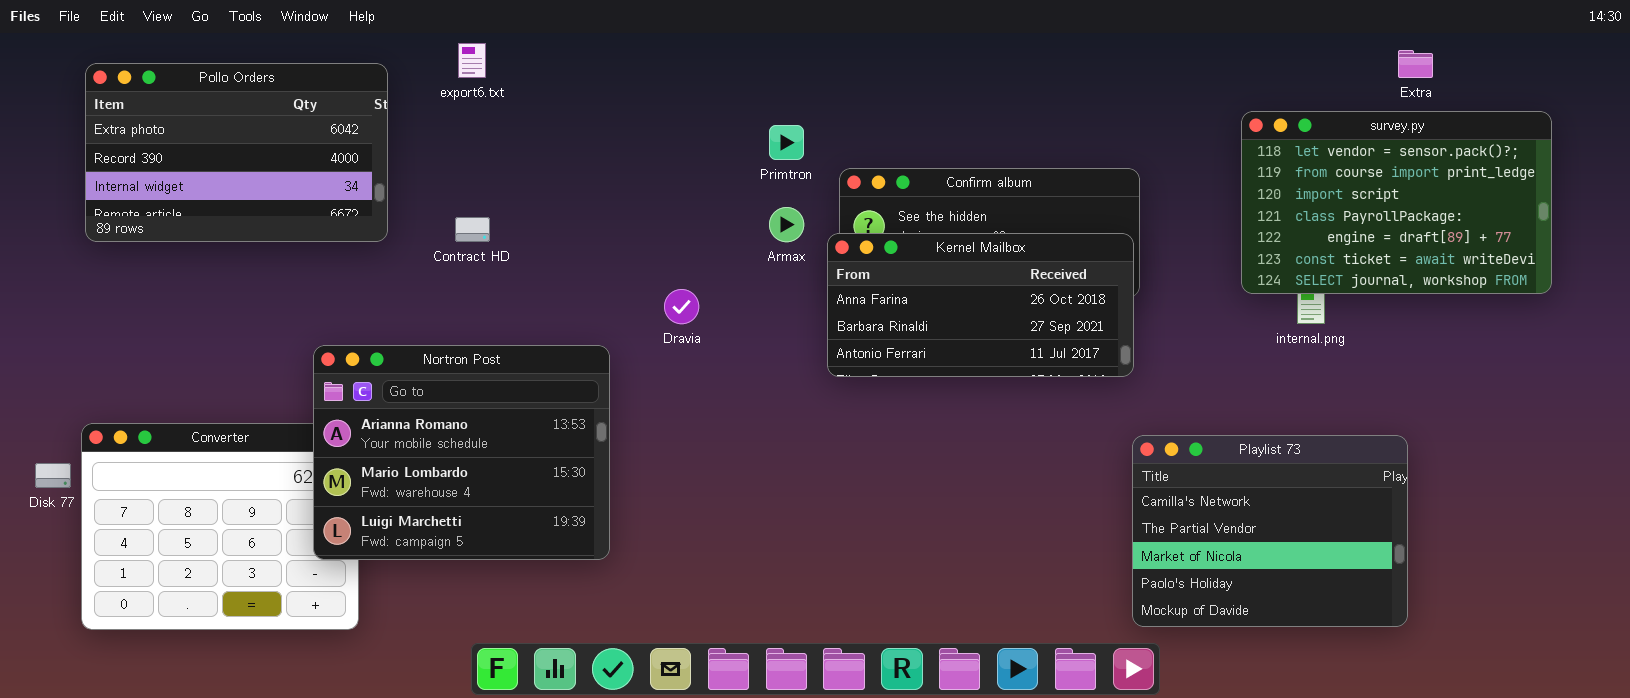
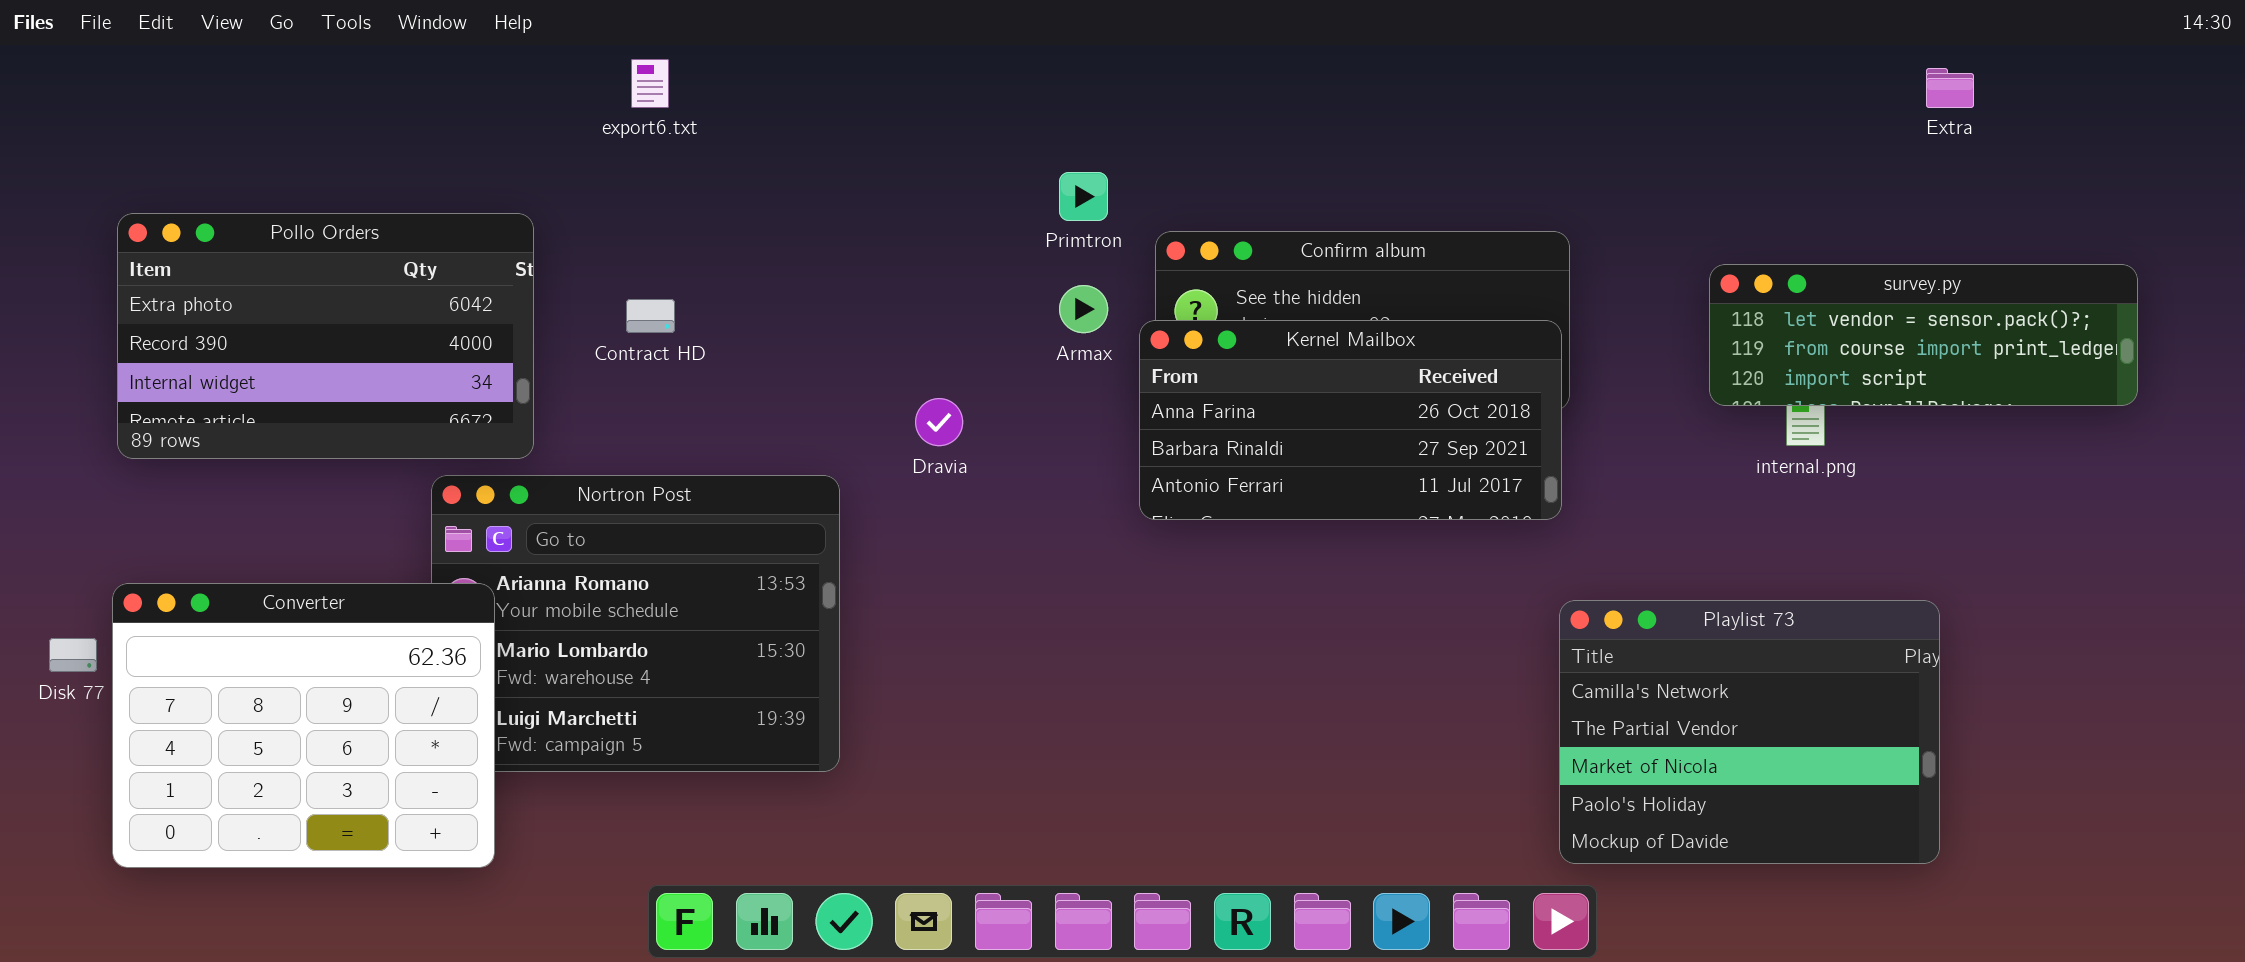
Pollo Orders: [85,63,388,242] -> [117,213,534,459], moved
survey.py: [1241,111,1552,294] -> [1709,264,2138,406], resized
Converter: [81,423,359,630] -> [112,583,495,868], raised

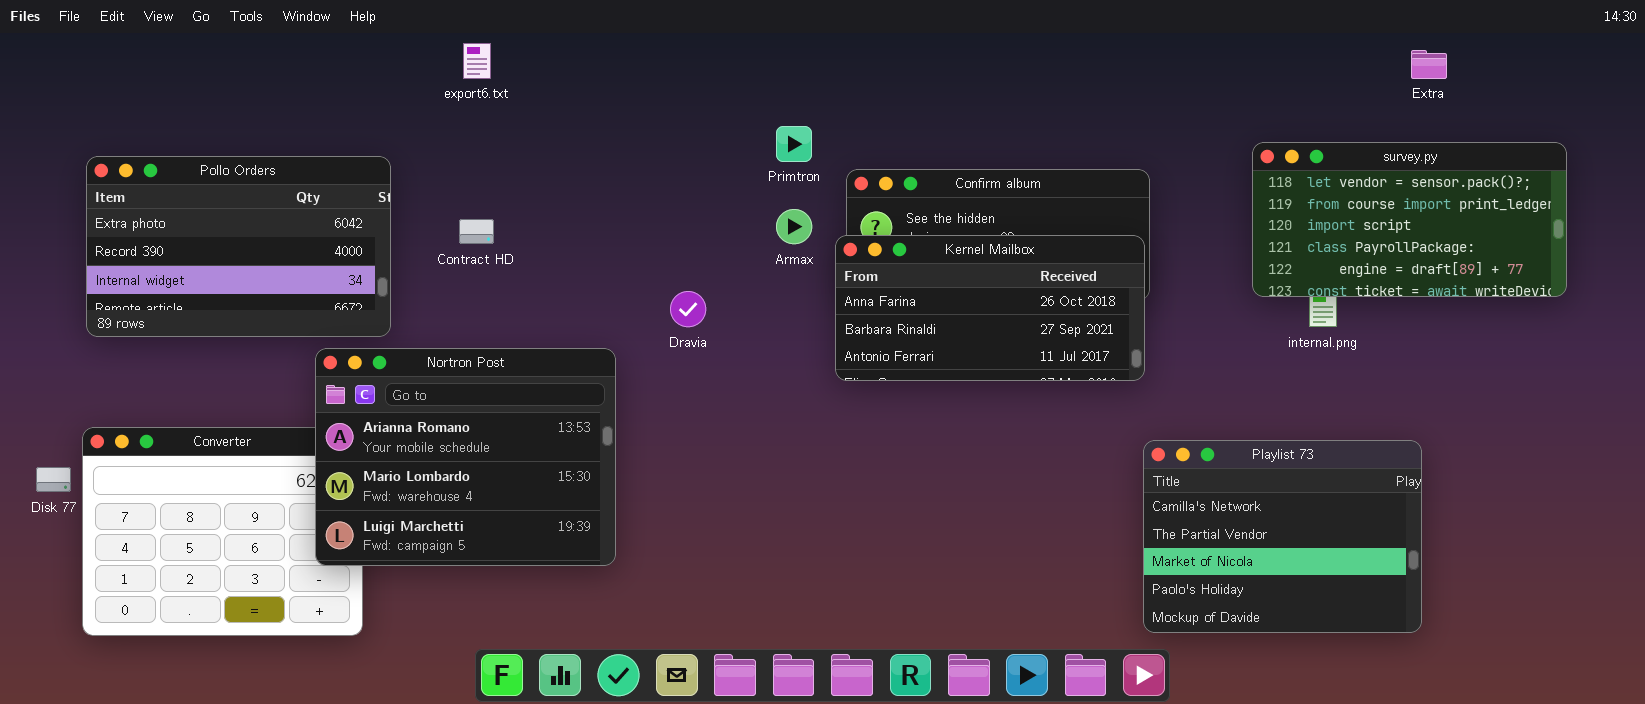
survey.py: [1709,264,2138,406] -> [1252,142,1567,297], resized
Nortron Post: [431,475,840,772] -> [315,348,616,566], raised

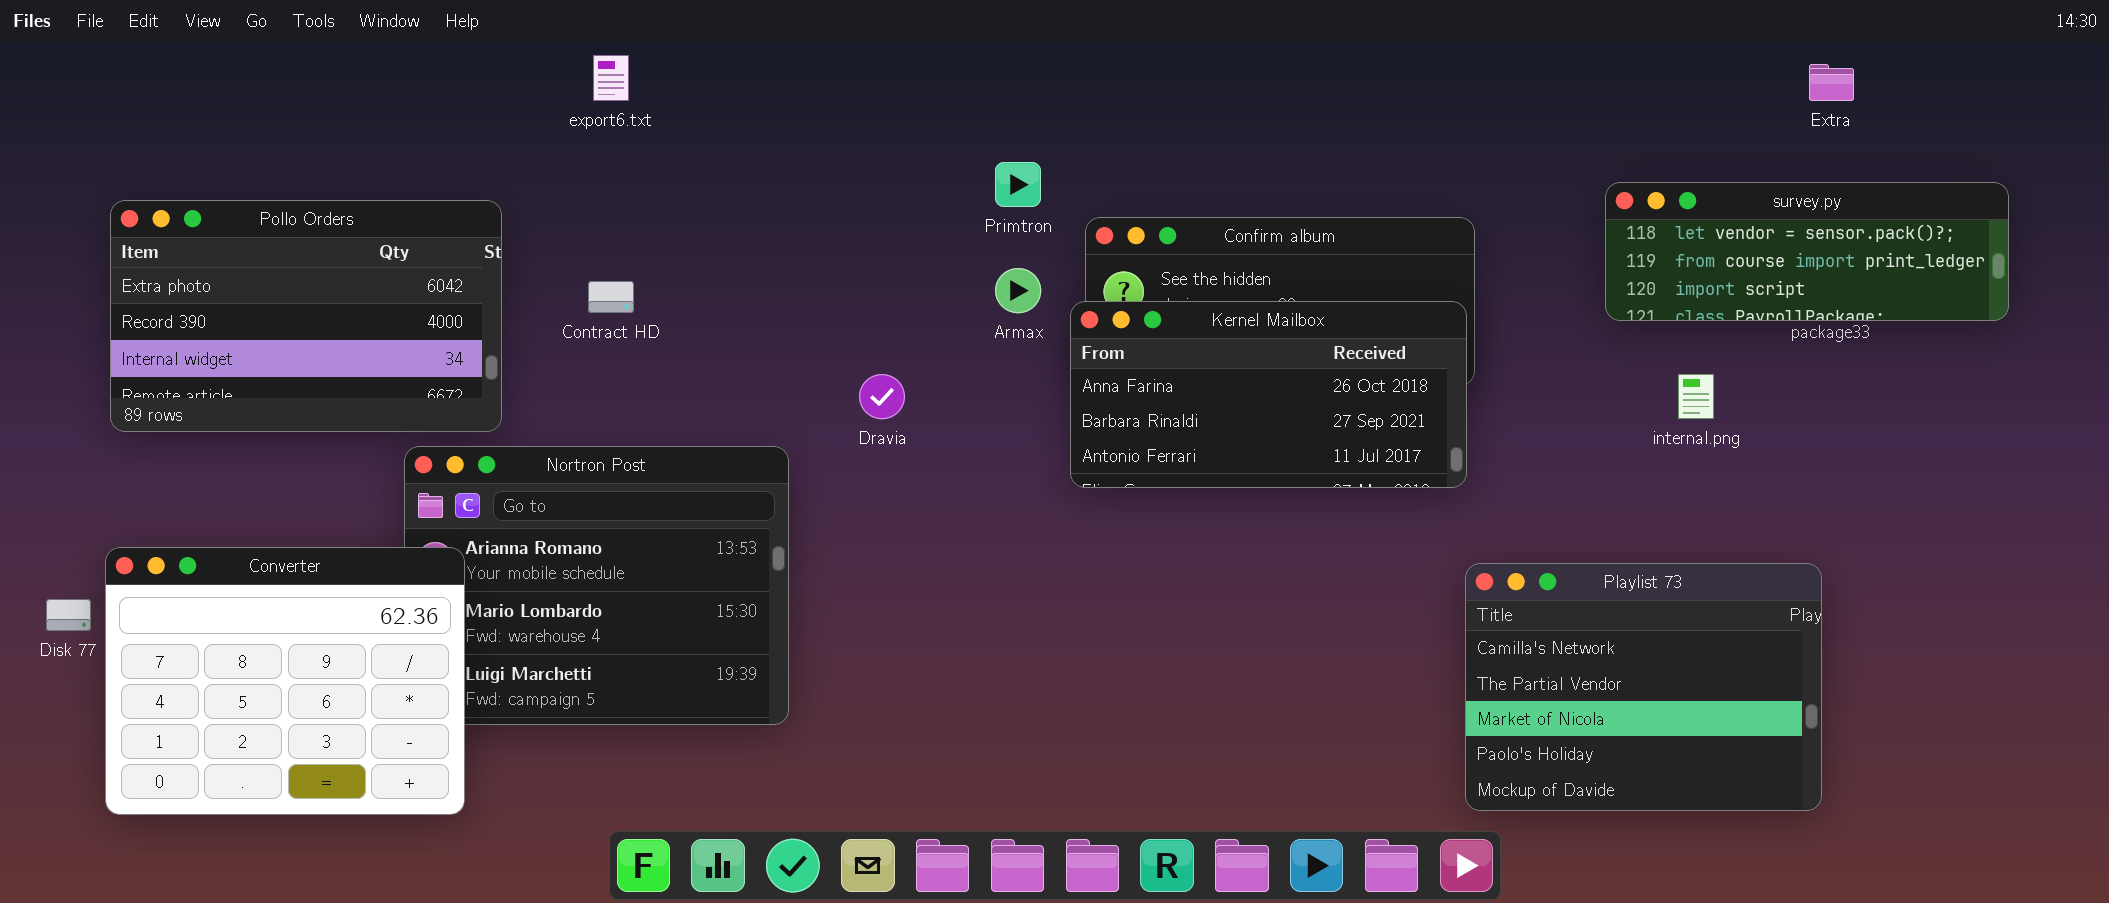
survey.py: [1252,142,1567,297] -> [1605,182,2009,321], resized
Converter: [82,427,363,636] -> [105,547,465,815], raised

